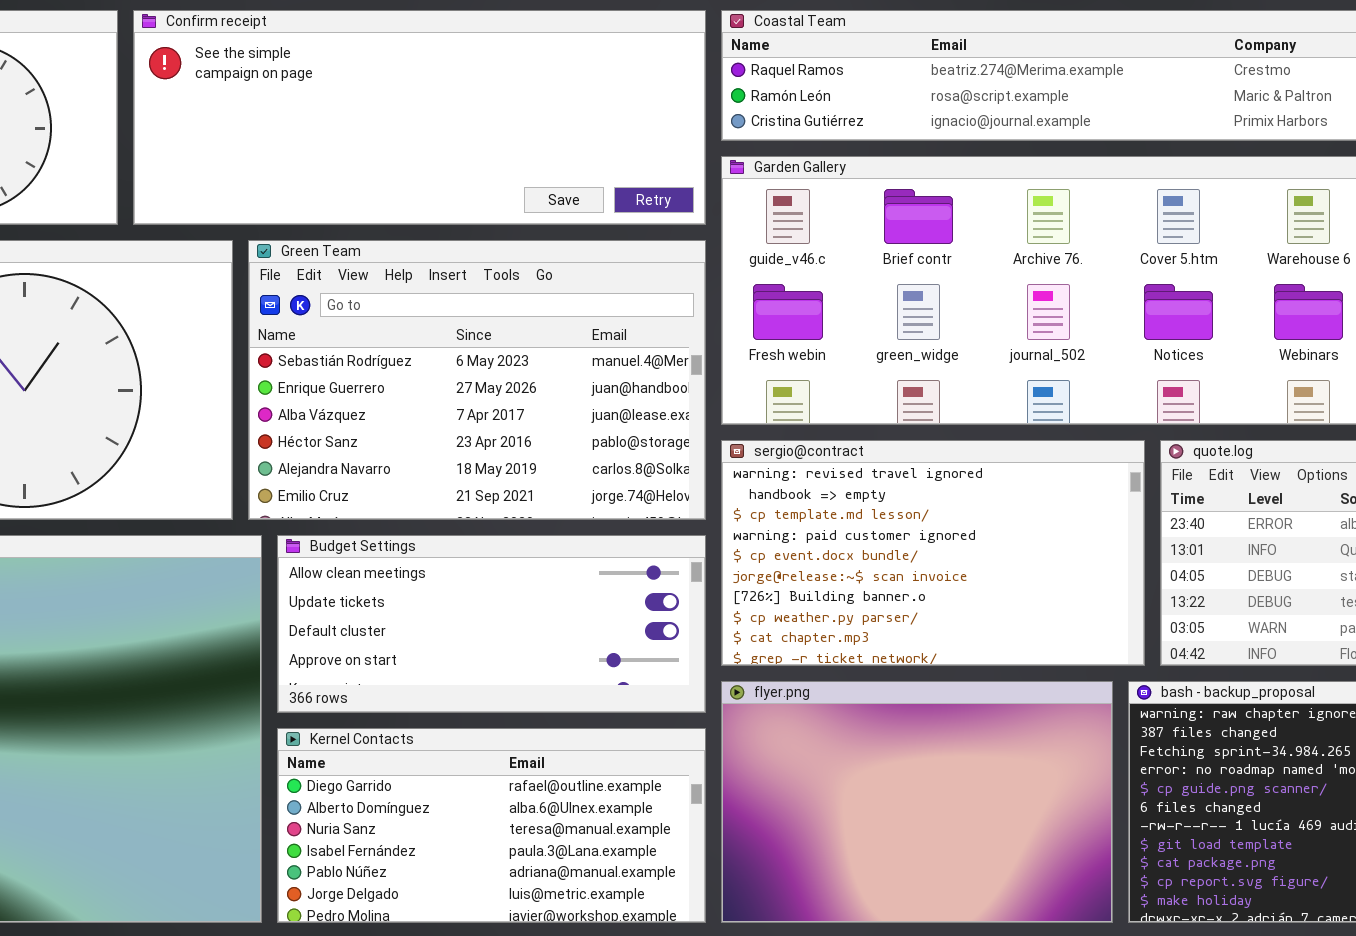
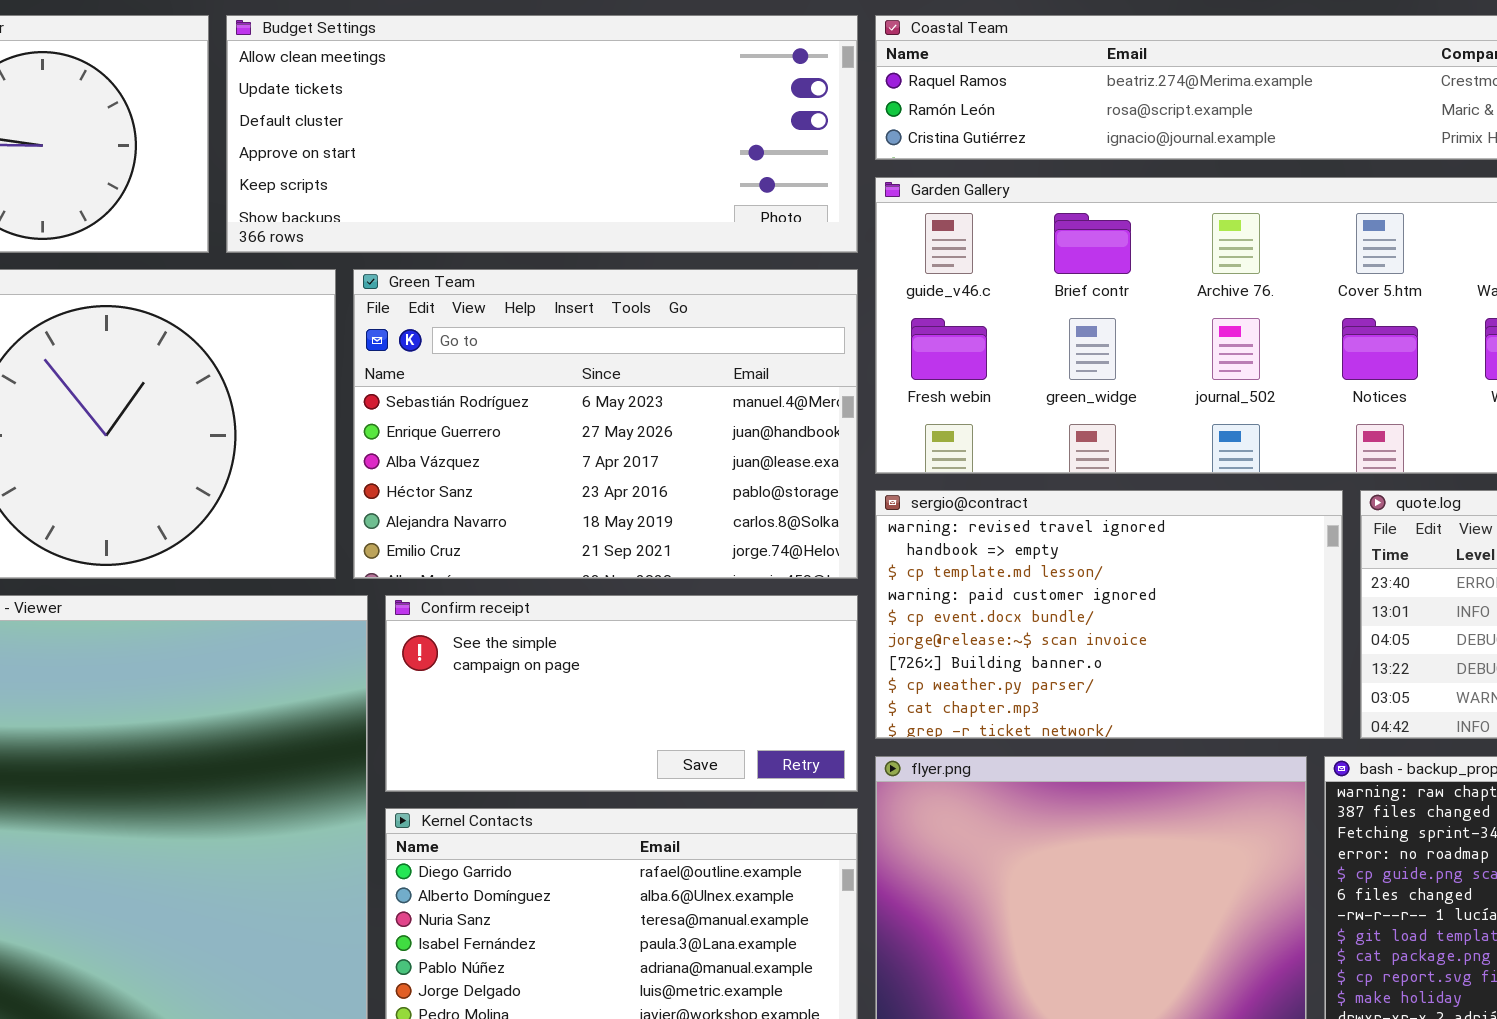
Confirm receipt: [133,10,706,225] -> [385,595,858,792], moved, resized
Budget Settings: [277,535,706,713] -> [226,15,858,253], moved, resized

